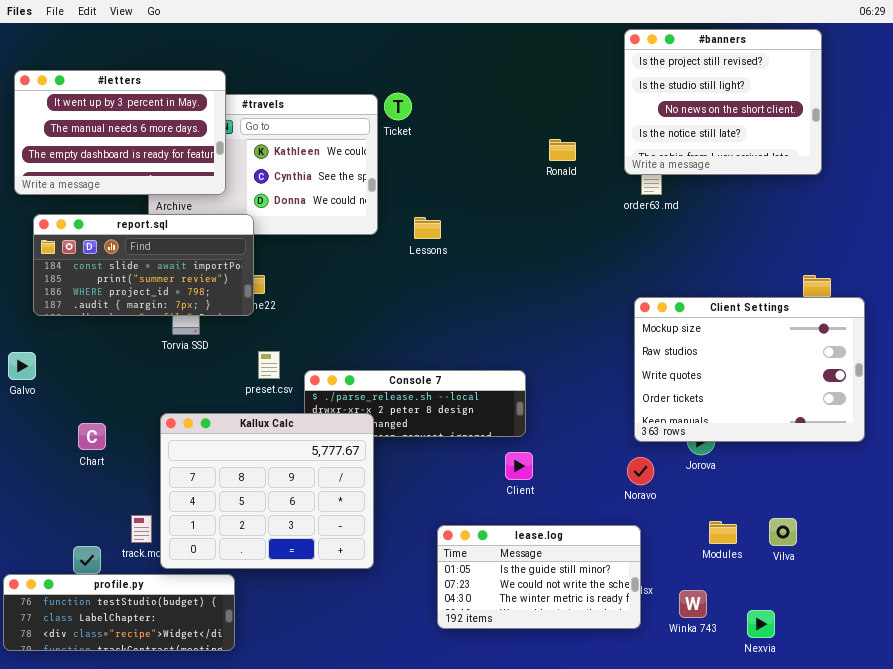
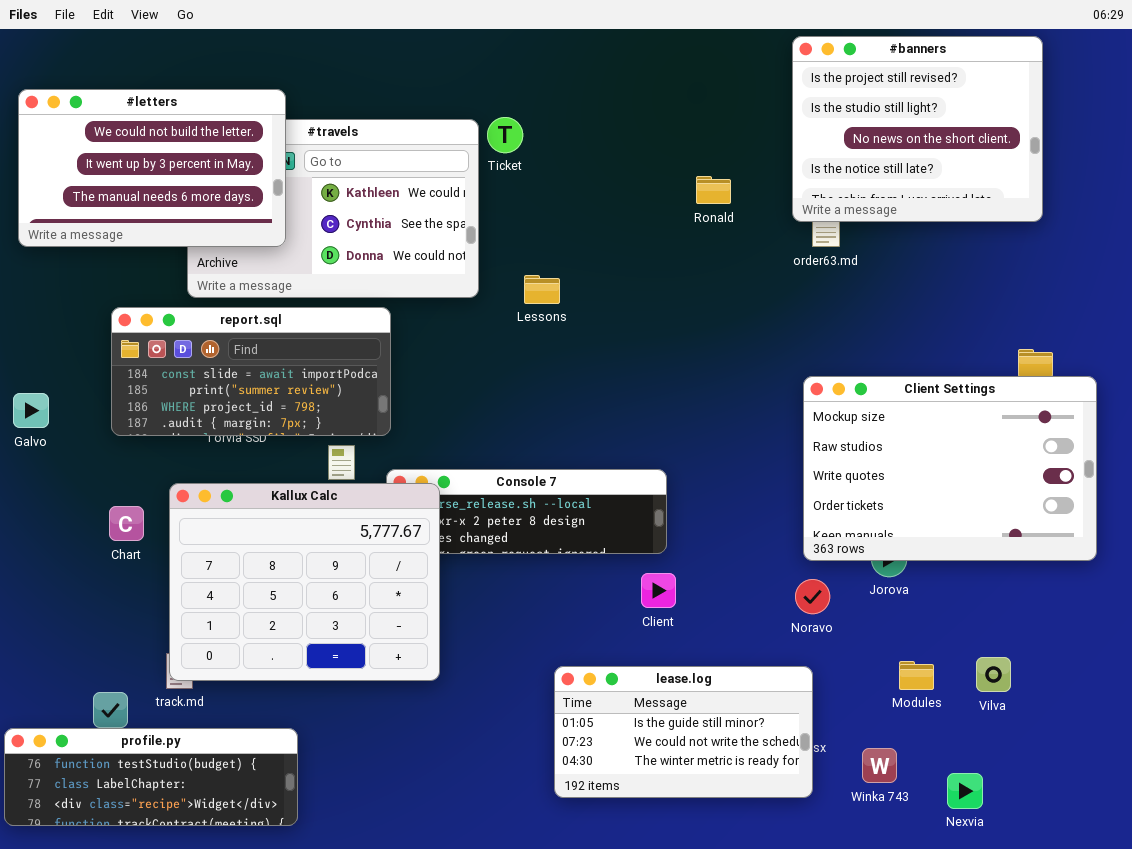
#letters: [14,70,226,195] -> [18,89,286,247], scrolled up 1 row
report.sql: [33,214,254,316] -> [111,307,391,436], moved
Galvo: [8,352,36,380] -> [13,393,49,428], moved
Kallux Calc: [160,413,374,569] -> [169,483,440,681], moved
Chart: [78,423,106,450] -> [109,506,144,541], moved

